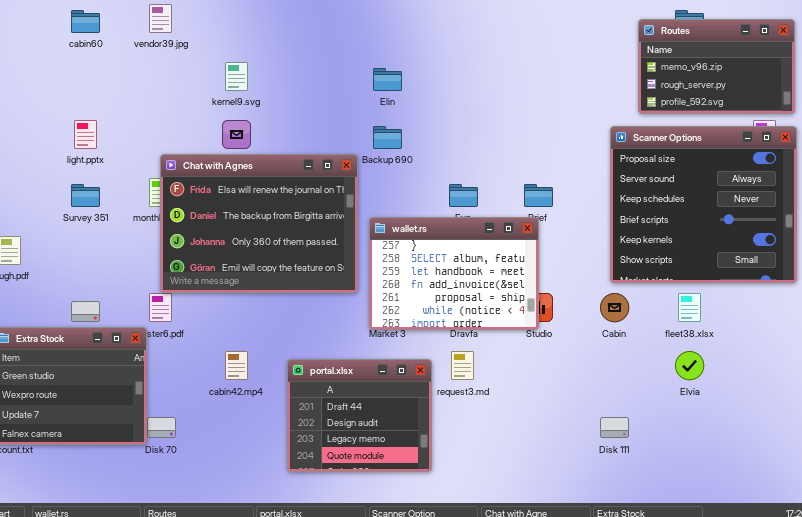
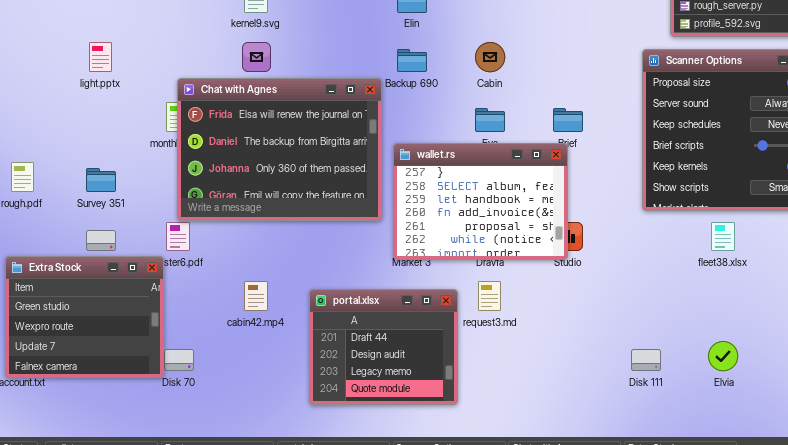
Survey 351: [71,184,100,207] -> [86,168,116,192], moved
Cabin: [600,293,629,322] -> [475,42,505,72], moved
Elvia: [675,351,704,380] -> [708,341,738,371], moved

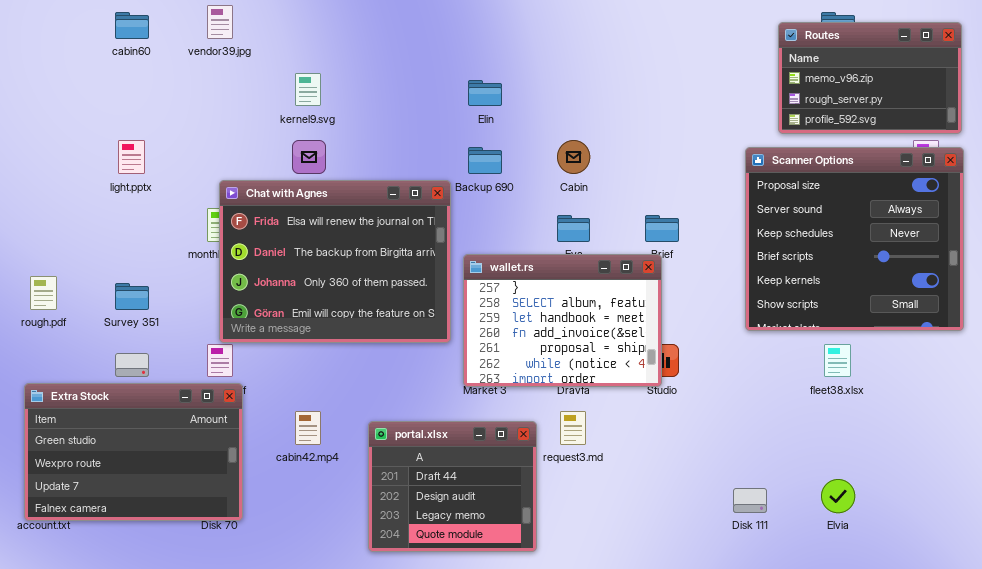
Extra Stock: [5,256,164,378] -> [24,383,243,521], resized

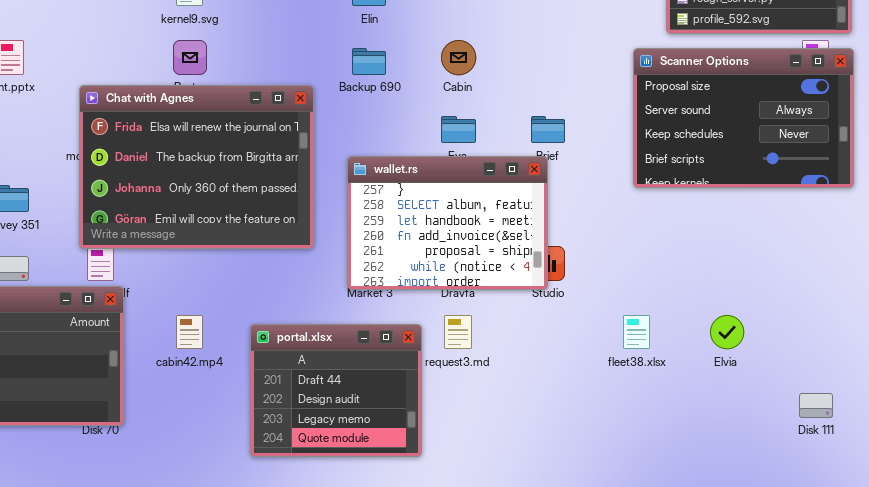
Scanner Options: [745,147,964,331] -> [633,48,854,188], resized
Chat with Agnes: [219,180,451,343] -> [79,85,314,249], moved
fleet38.xlsx: [824,344,851,377] -> [623,315,650,349], moved
Elvia: [821,479,855,513] -> [710,315,744,349], moved
Disk 111: [733,488,767,513] -> [799,393,833,418], moved

